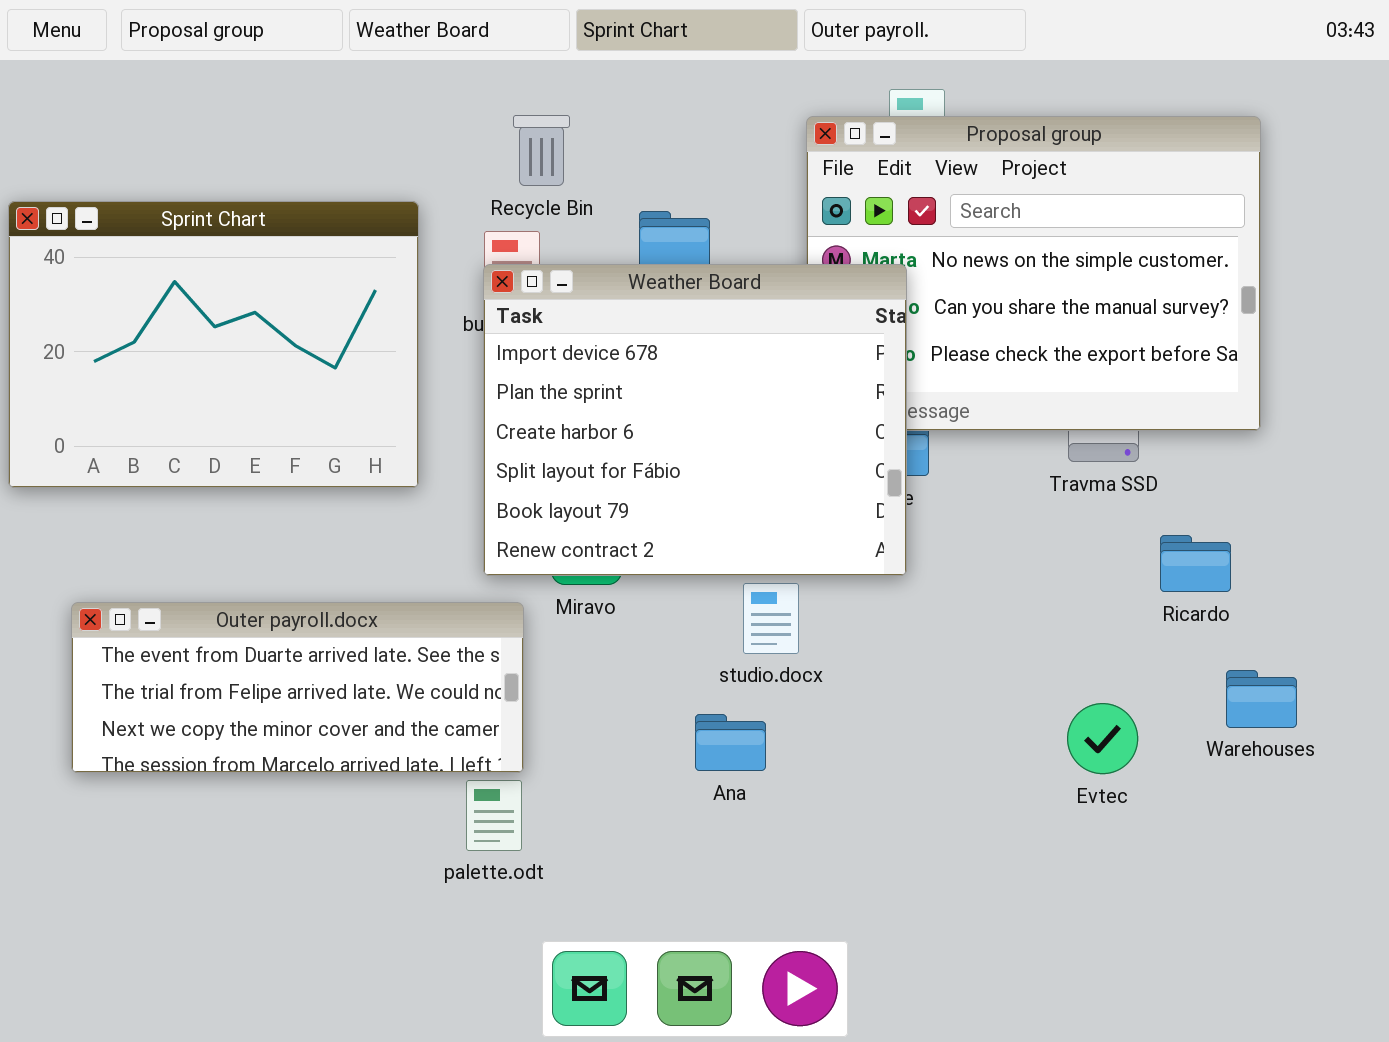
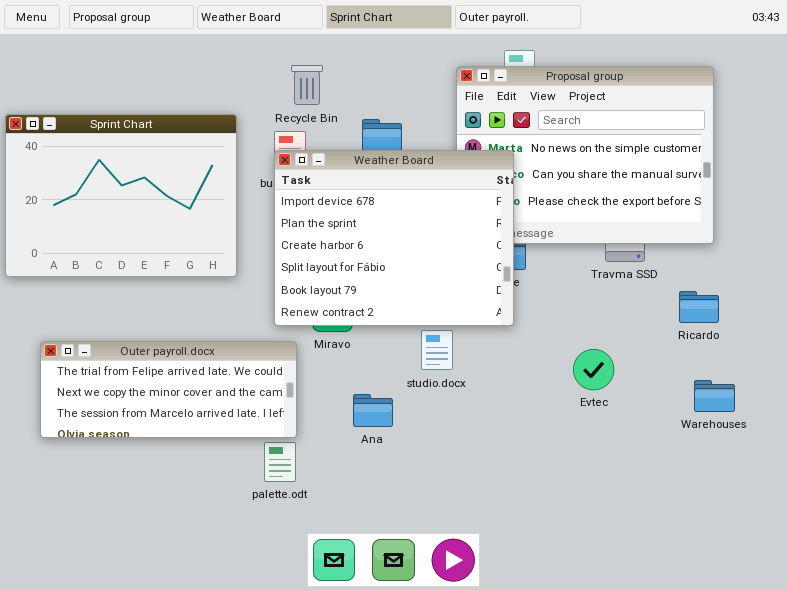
Ricardo: [1160,535,1231,592] -> [679,291,719,323], moved
Outer payroll.docx: [71,602,524,773] -> [40,341,297,438], scrolled down 1 row
Evtec: [1067,703,1138,774] -> [573,349,614,390], moved
Ana: [695,714,766,771] -> [353,394,393,427], moved

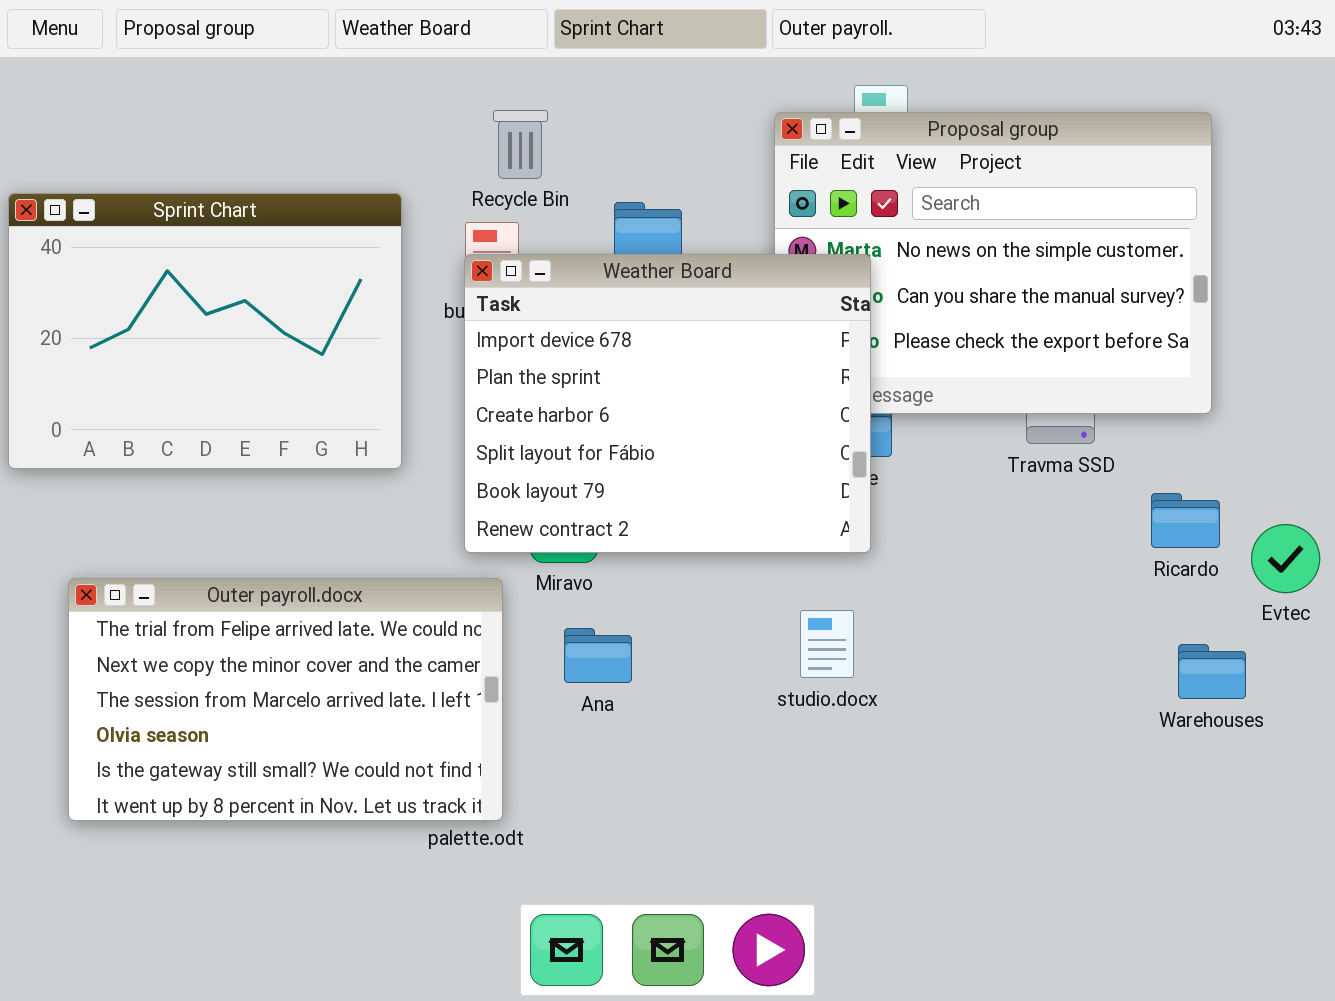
studio.docx: [421,330,453,370] -> [800,610,854,678], moved
Outer payroll.docx: [40,341,297,438] -> [68,578,503,821], resized
Evtec: [573,349,614,390] -> [1251,524,1320,593], moved
Ana: [353,394,393,427] -> [564,628,632,683], moved

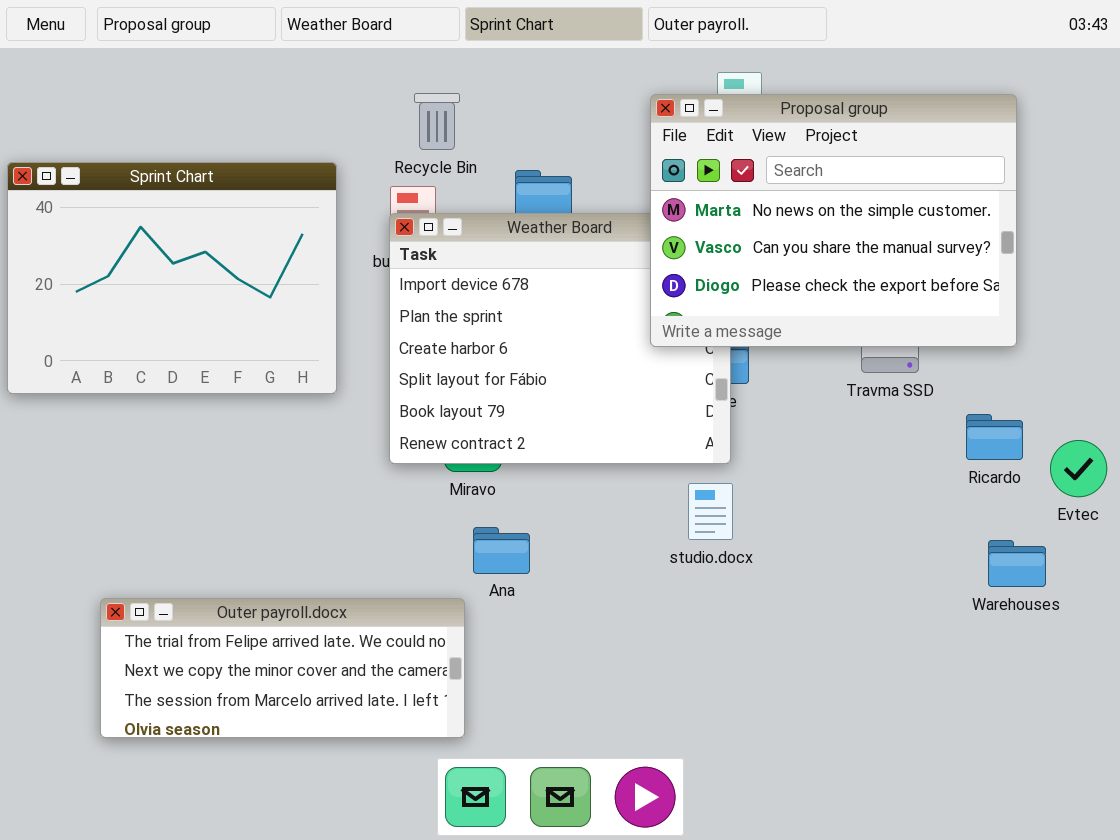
Proposal group: [774,112,1212,414] -> [650,94,1017,347], raised
Outer payroll.docx: [68,578,503,821] -> [100,598,465,738], moved, resized
studio.docx: [800,610,854,678] -> [688,483,733,540], moved

